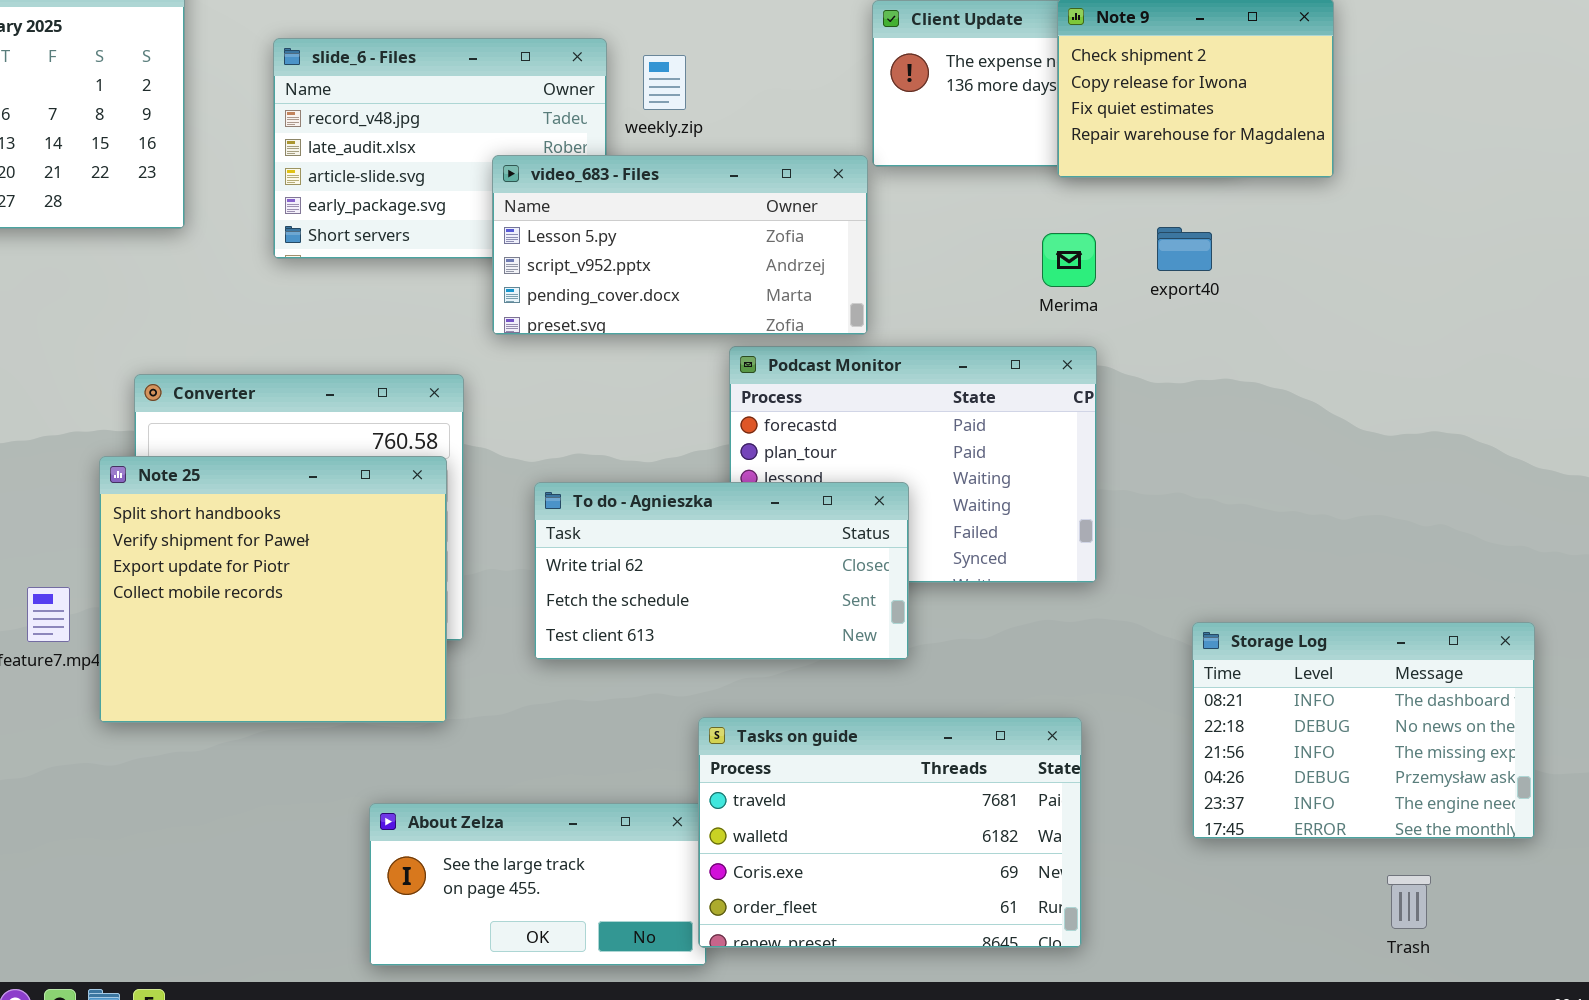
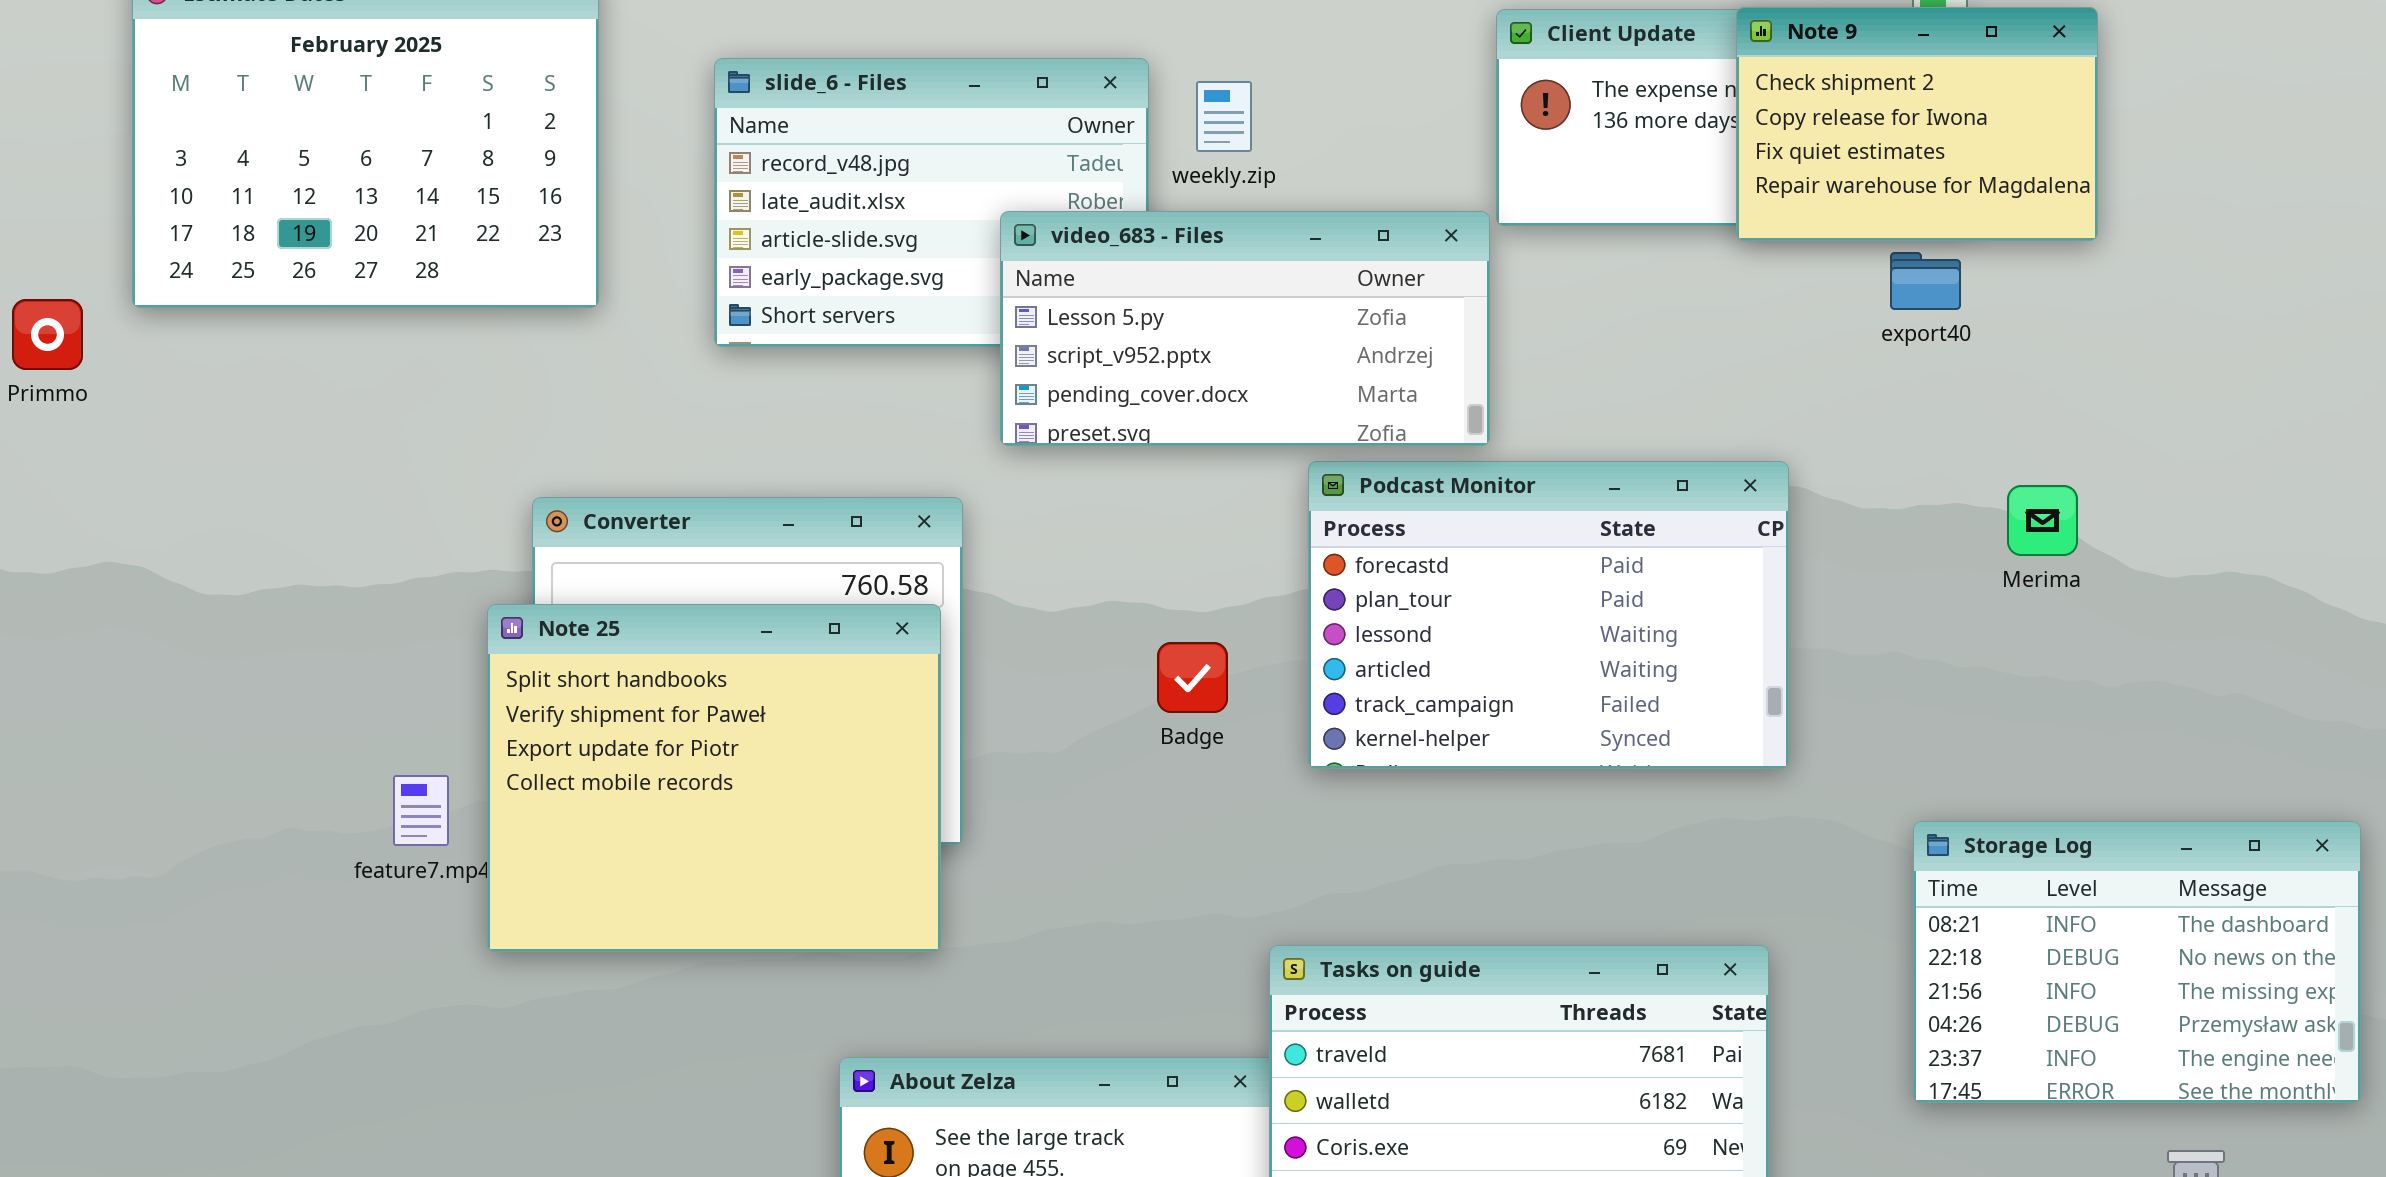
export40: [1157,227,1212,271] -> [1890,252,1961,310], moved
Merima: [1042,233,1096,287] -> [2007,485,2078,556], moved
To do - Agnieszka: [534,482,909,660] -> none, closed

